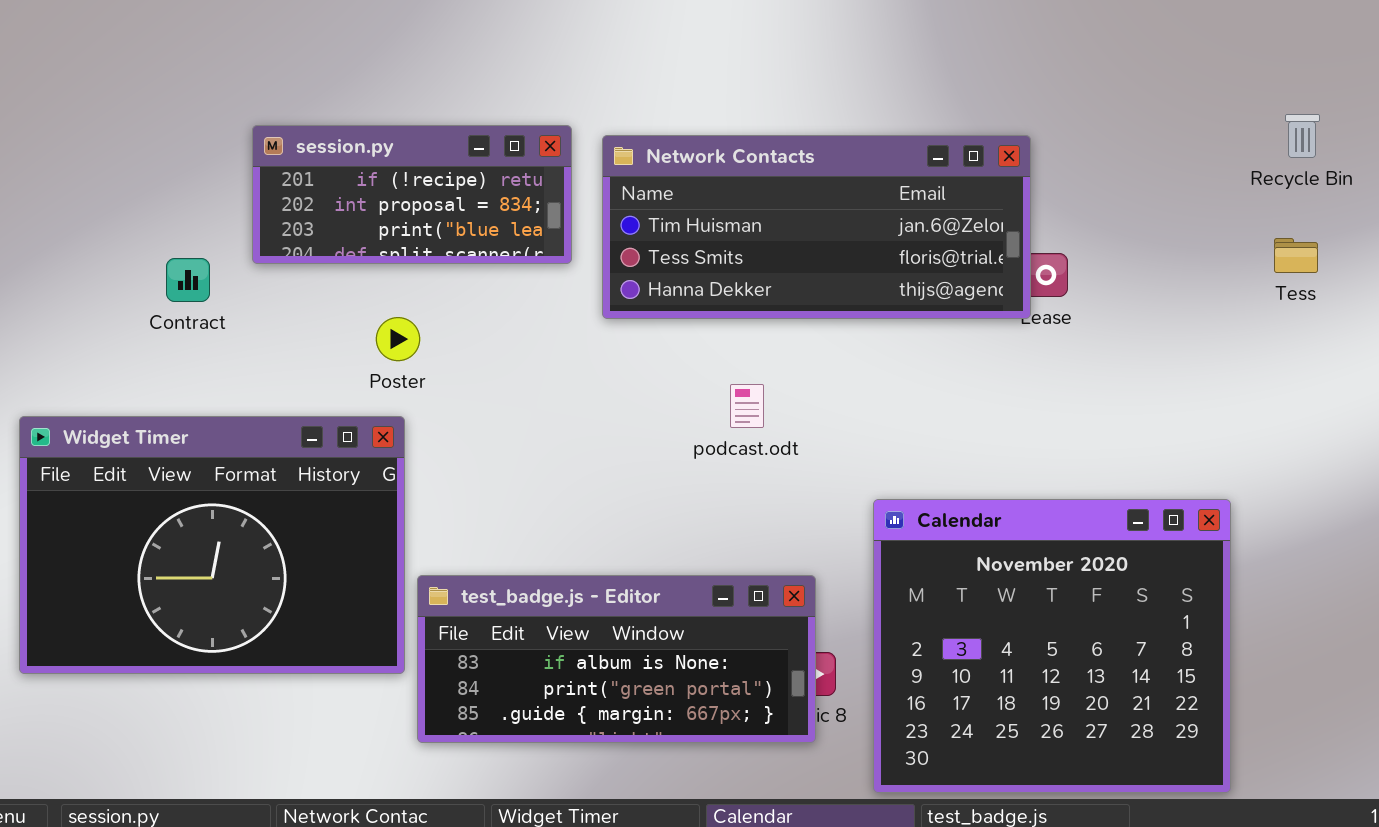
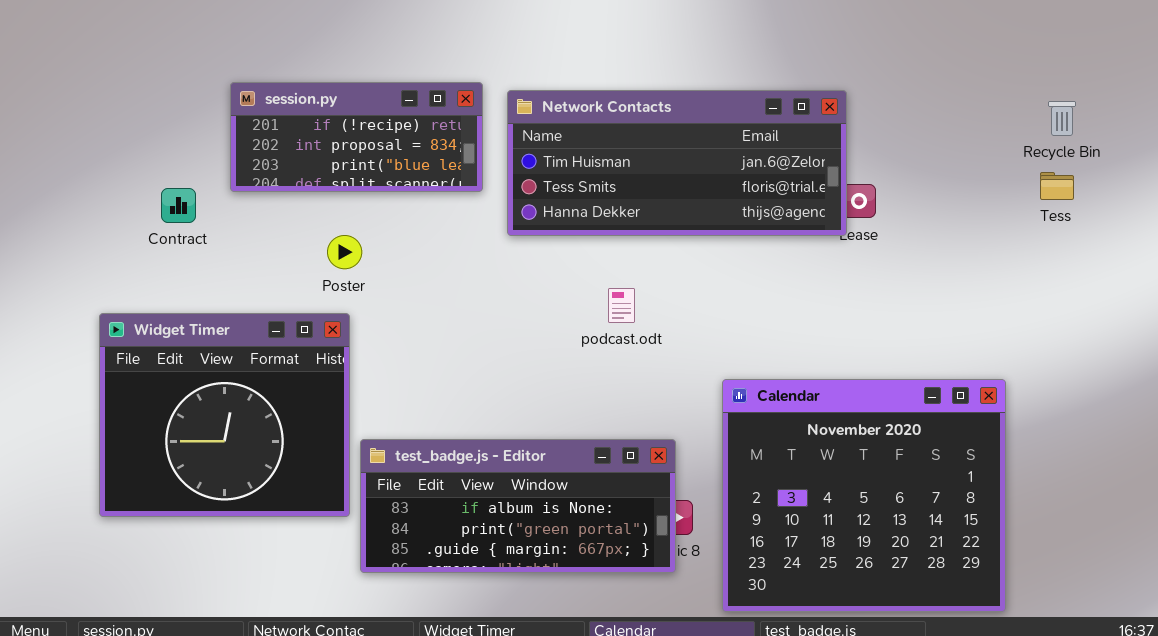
Recycle Bin: [1285,114,1320,158] -> [1048,101,1076,136], moved
Widget Timer: [19,416,405,674] -> [99,313,350,517], resized

